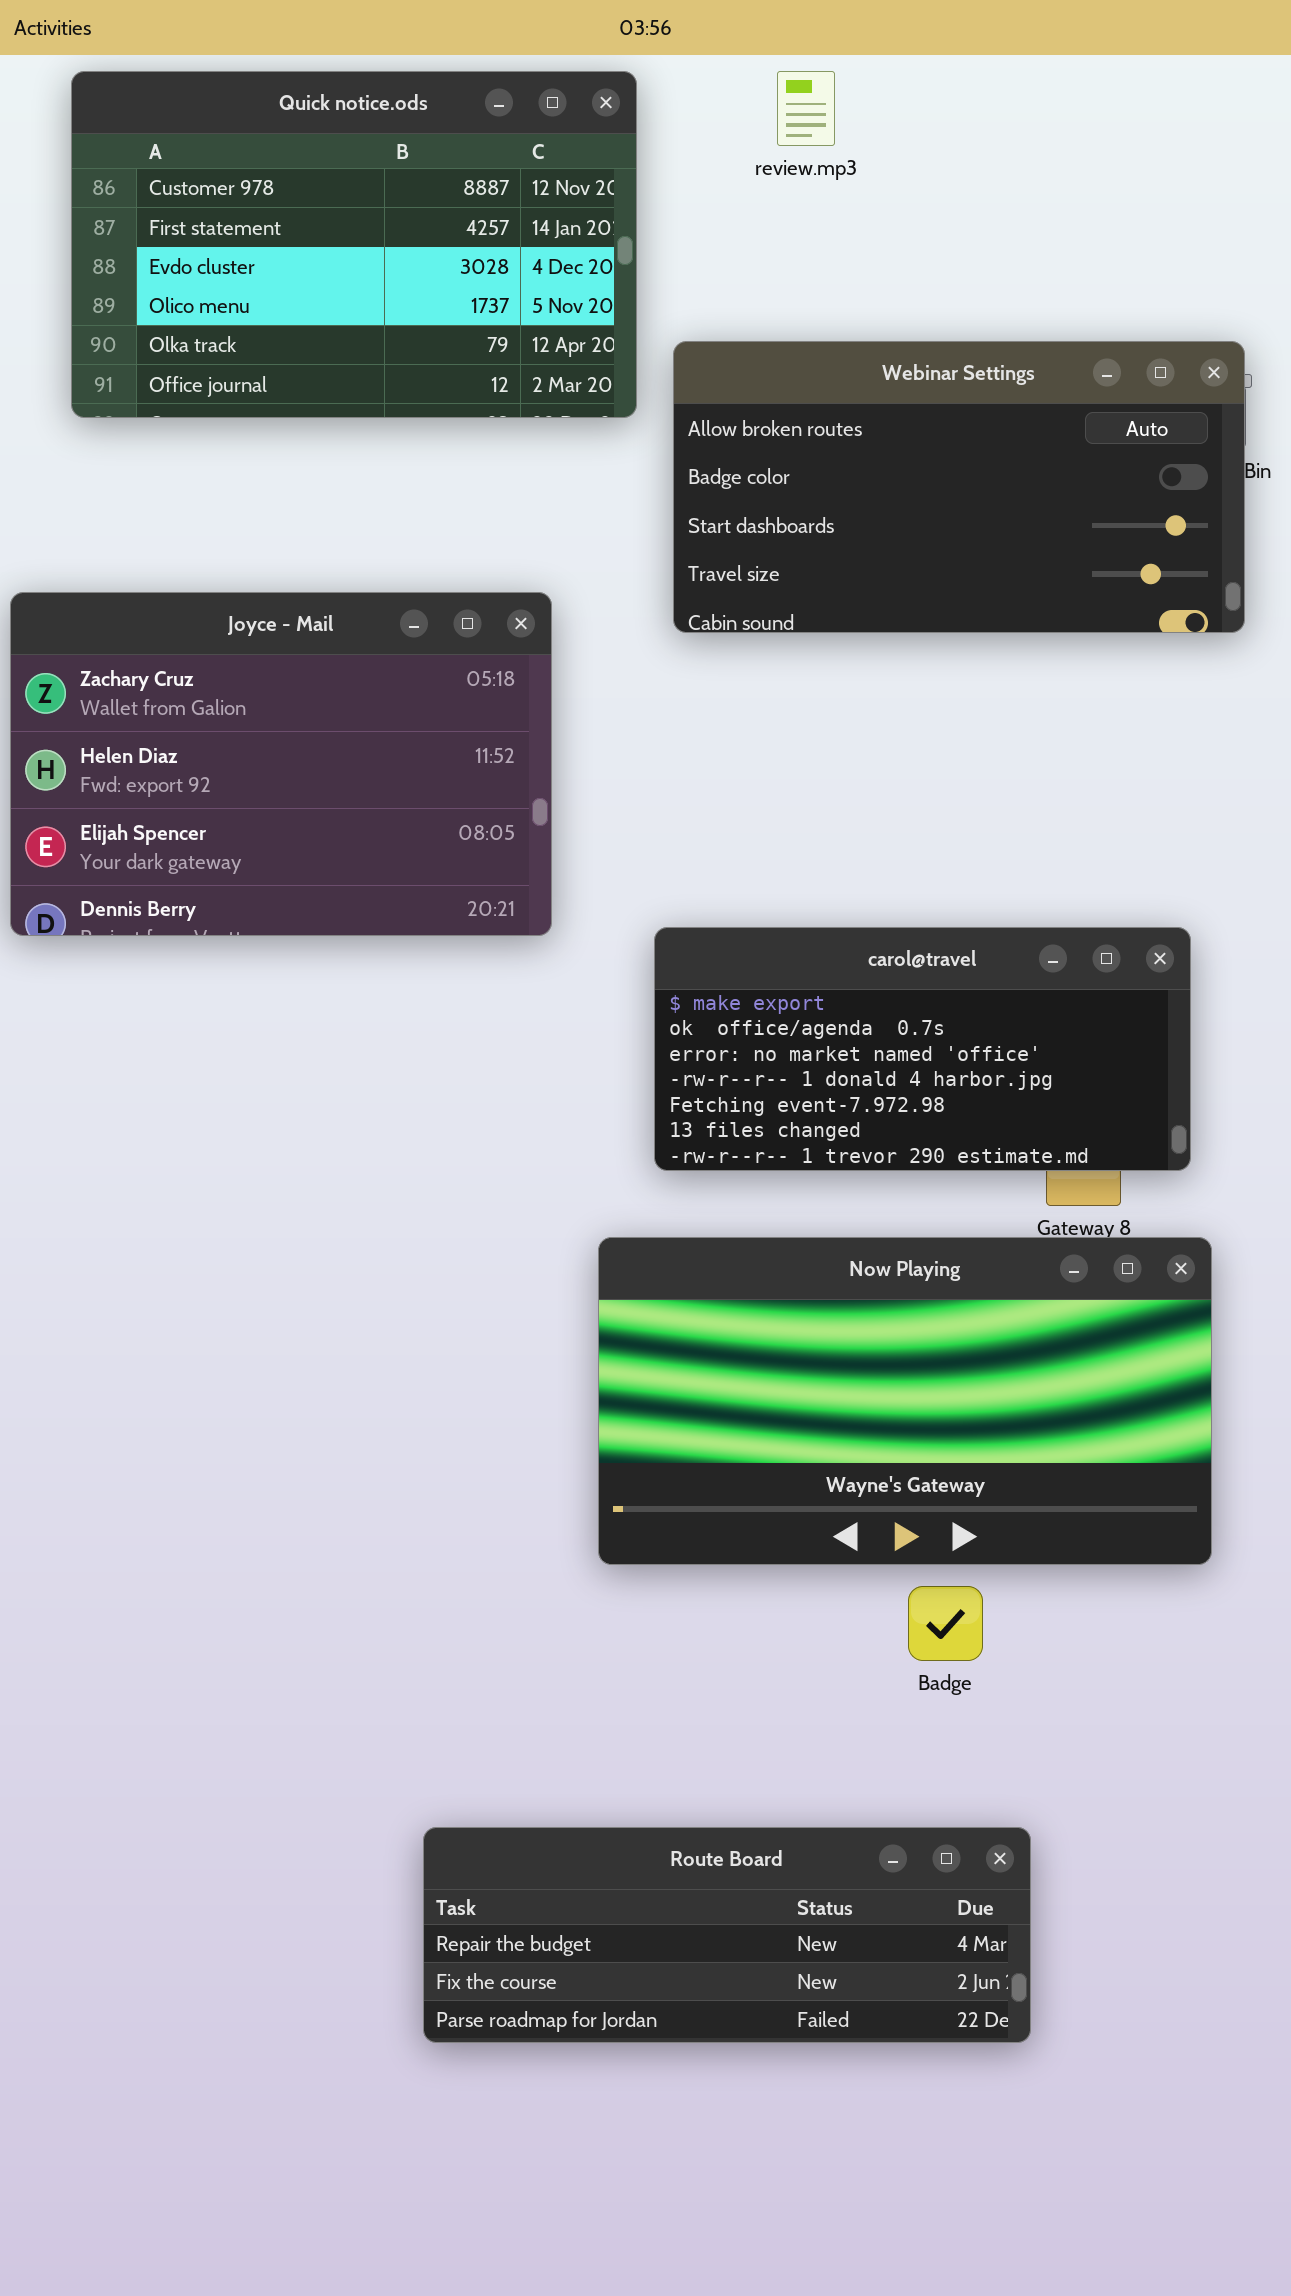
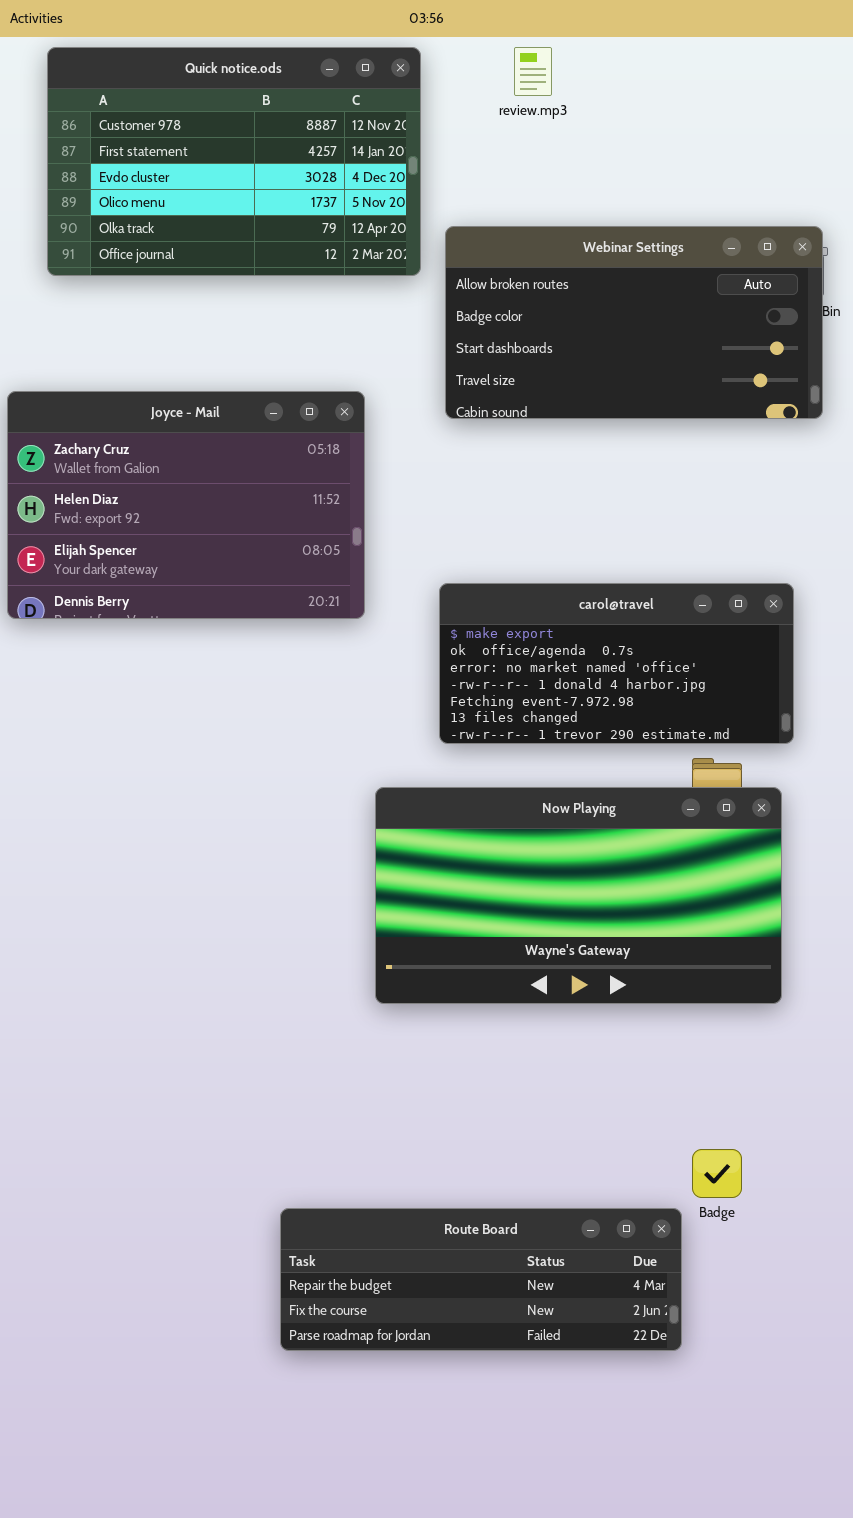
carol@travel: [654,927,1191,1171] -> [439,583,794,744], moved
Now Playing: [598,1237,1212,1565] -> [375,787,782,1004], moved
Badge: [908,1586,983,1661] -> [692,1149,742,1198], moved

